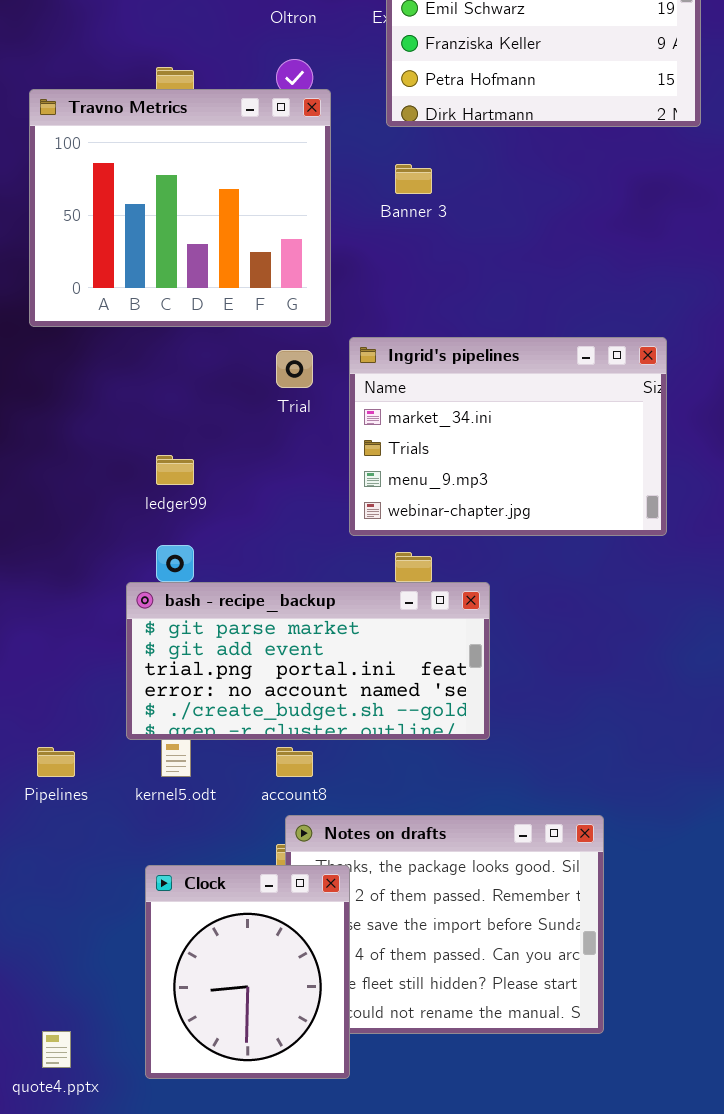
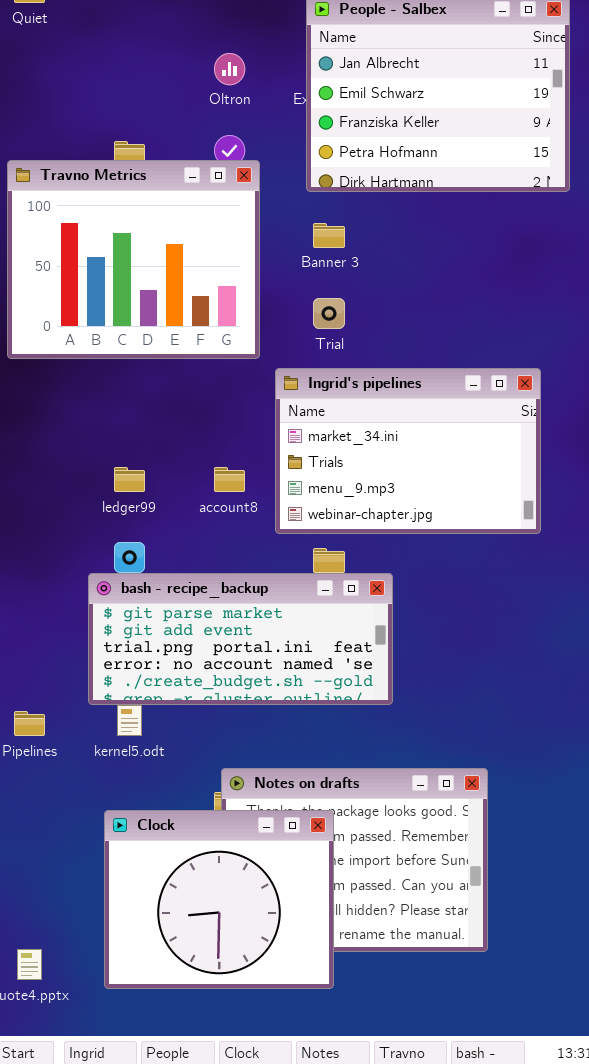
Trial: [276,350,313,388] -> [313,298,345,329], moved
account8: [276,747,313,777] -> [214,467,245,492], moved
Clock: [145,865,350,1079] -> [104,810,334,989], resized

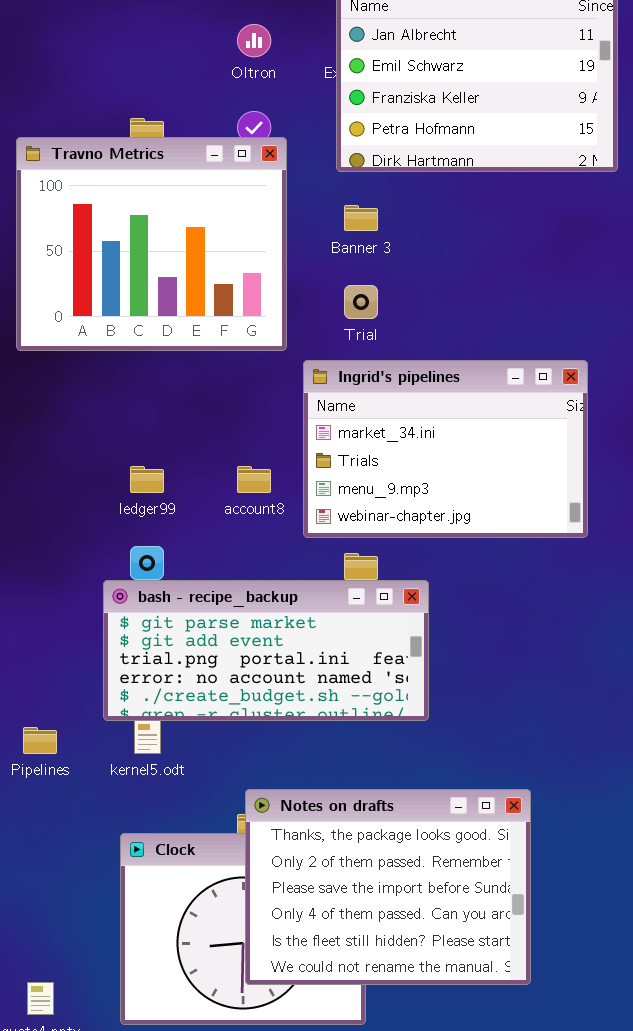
Notes on drafts: [221,768,488,952] -> [245,789,531,985], raised

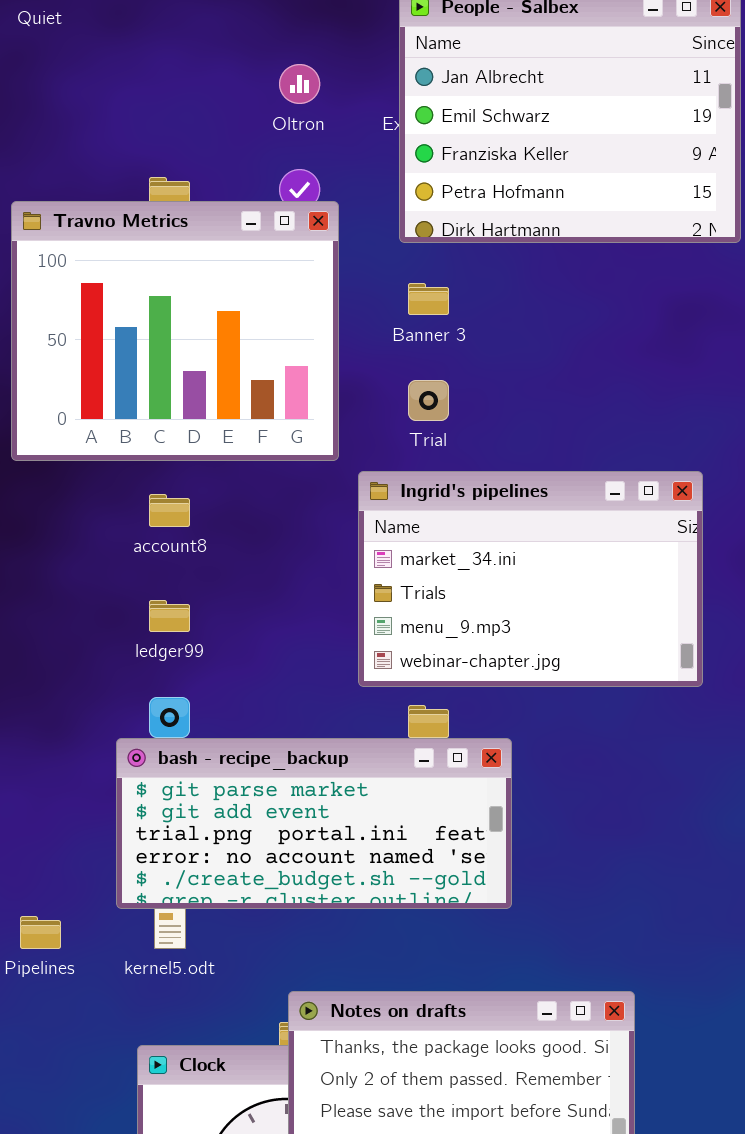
account8: [237,466,271,493] -> [149,494,190,527], moved

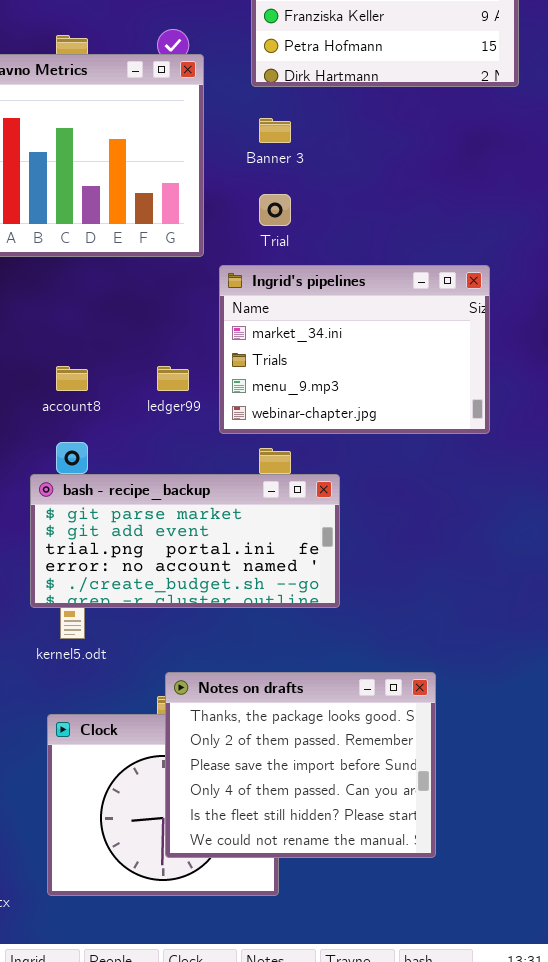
account8: [149,494,190,527] -> [56,366,88,391], moved
ledger99: [149,600,190,632] -> [157,366,189,391], moved

